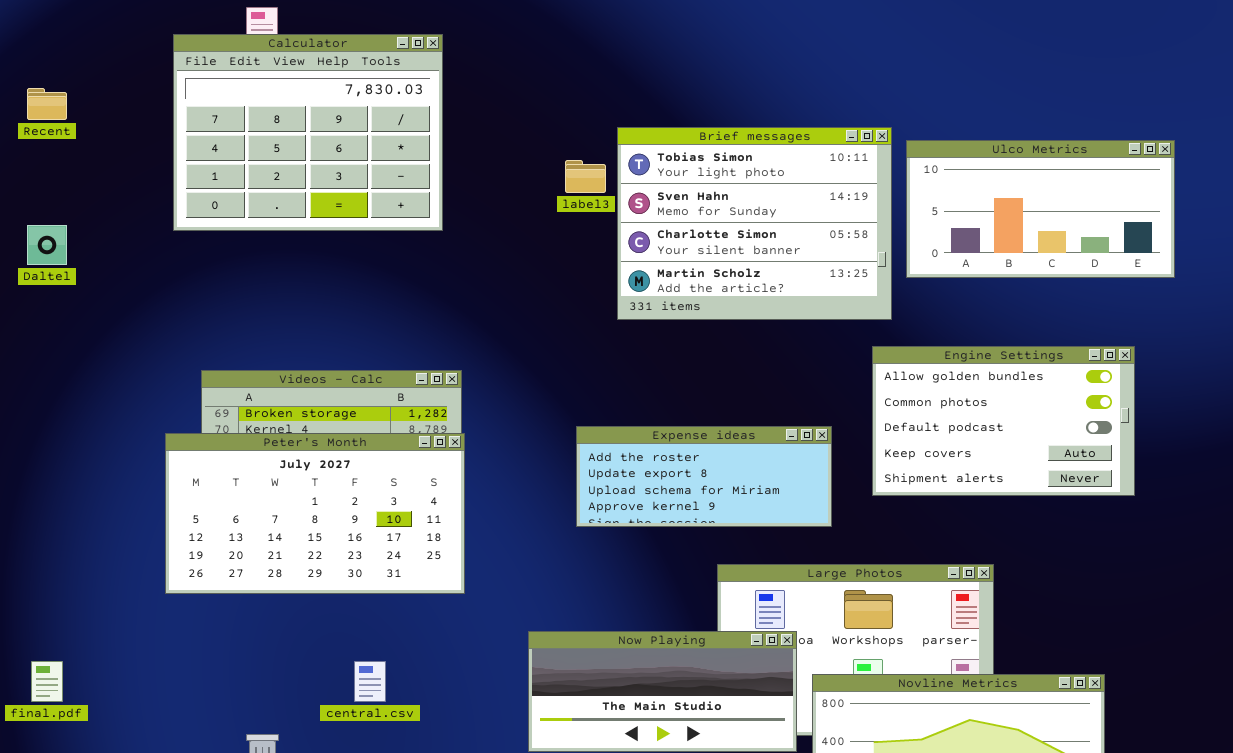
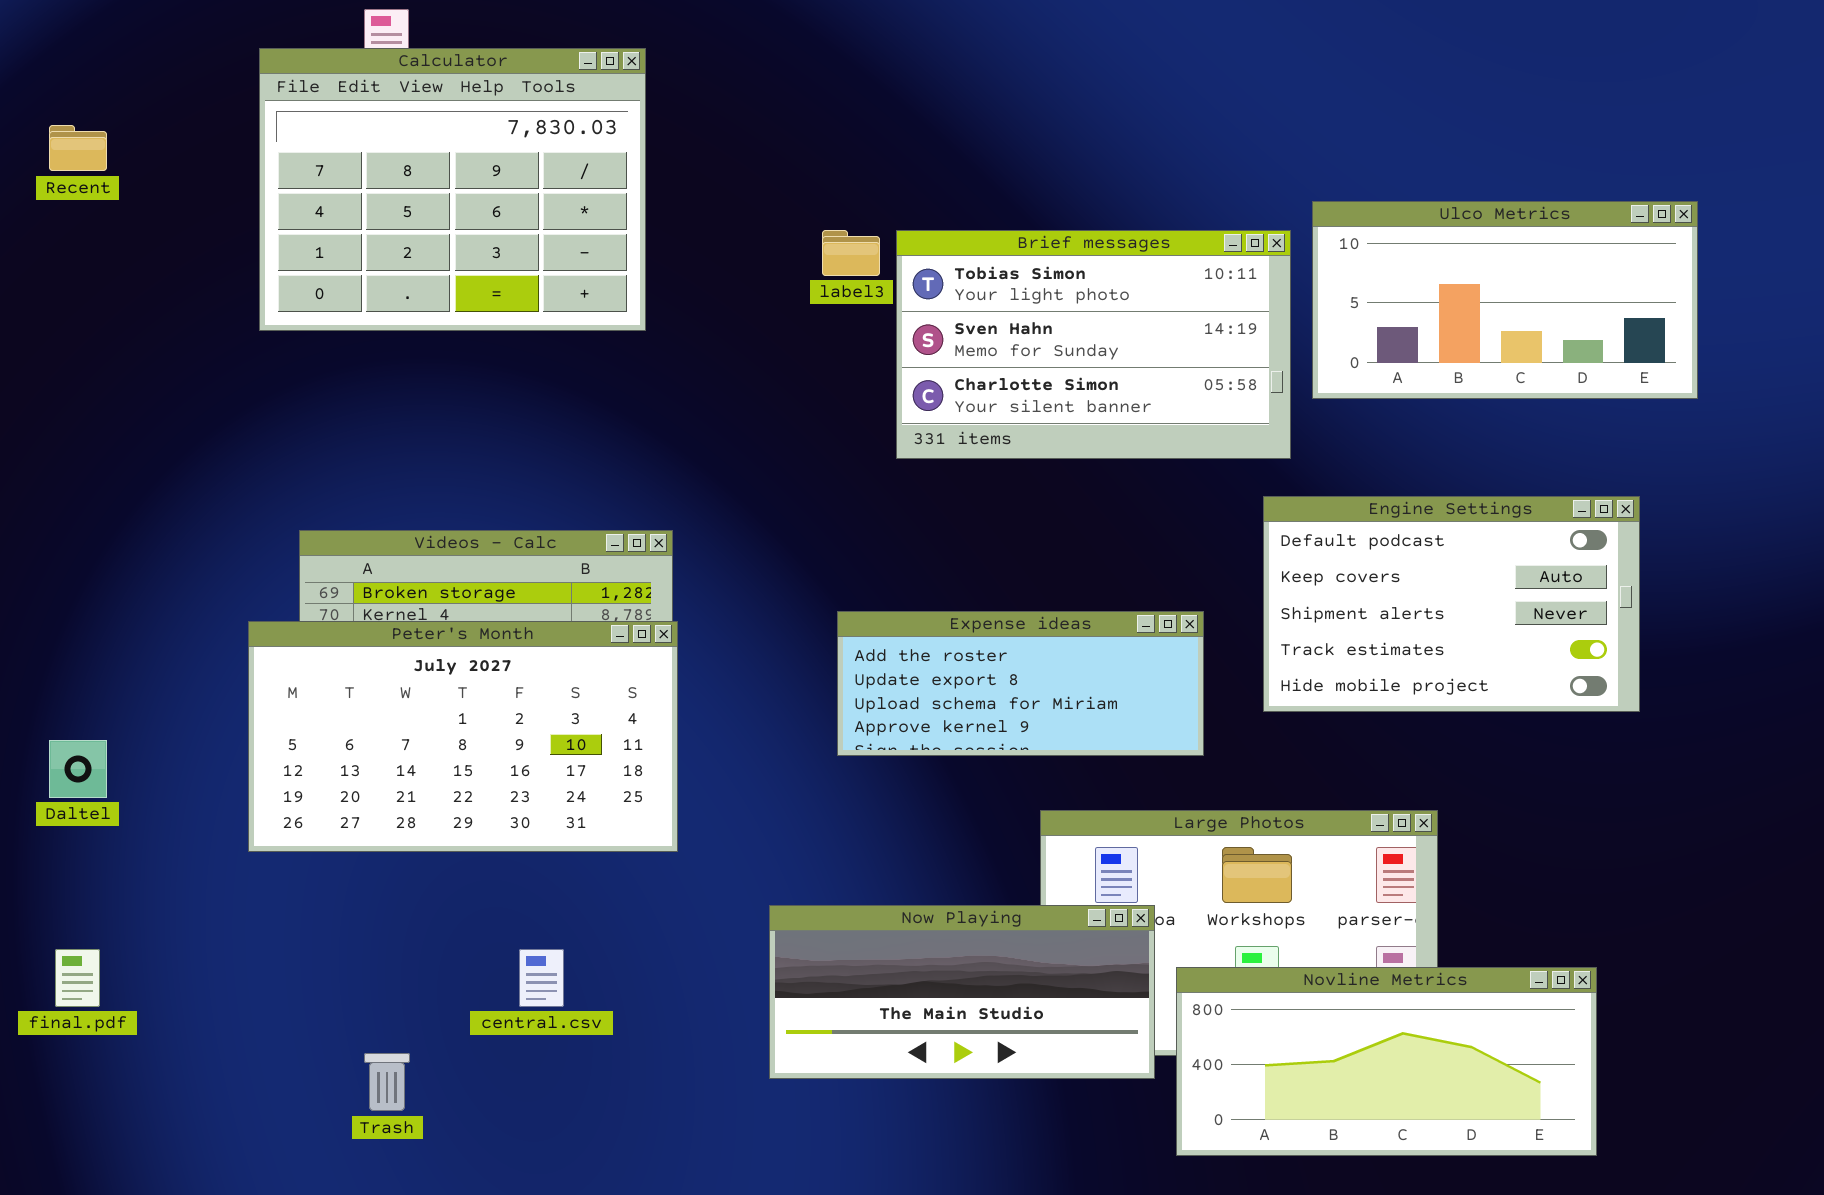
Brief messages: [617,127,892,320] -> [896,230,1291,459], resized
Daltel: [27,225,67,265] -> [49,740,107,798], moved
Engine Settings: [872,346,1135,496] -> [1263,496,1640,712], scrolled down 2 rows

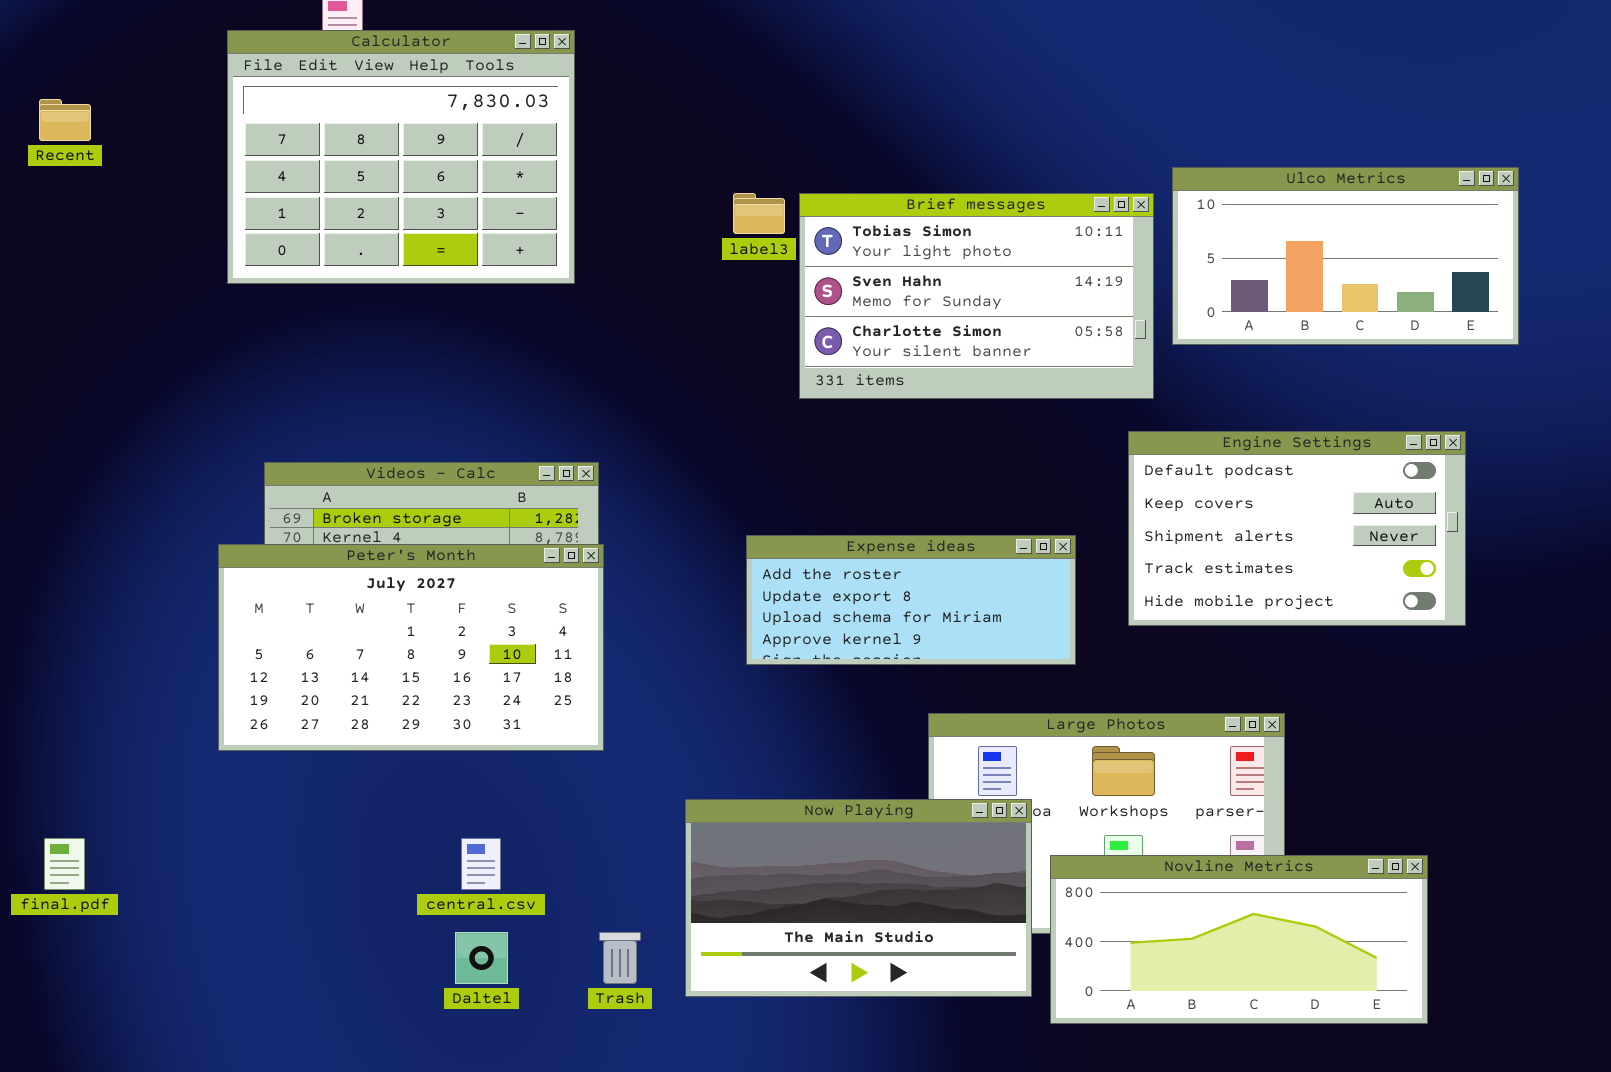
Daltel: [49,740,107,798] -> [455,932,508,984], moved
Now Playing: [769,905,1155,1079] -> [685,799,1032,997], resized
Trash: [364,1053,410,1111] -> [599,932,641,984], moved

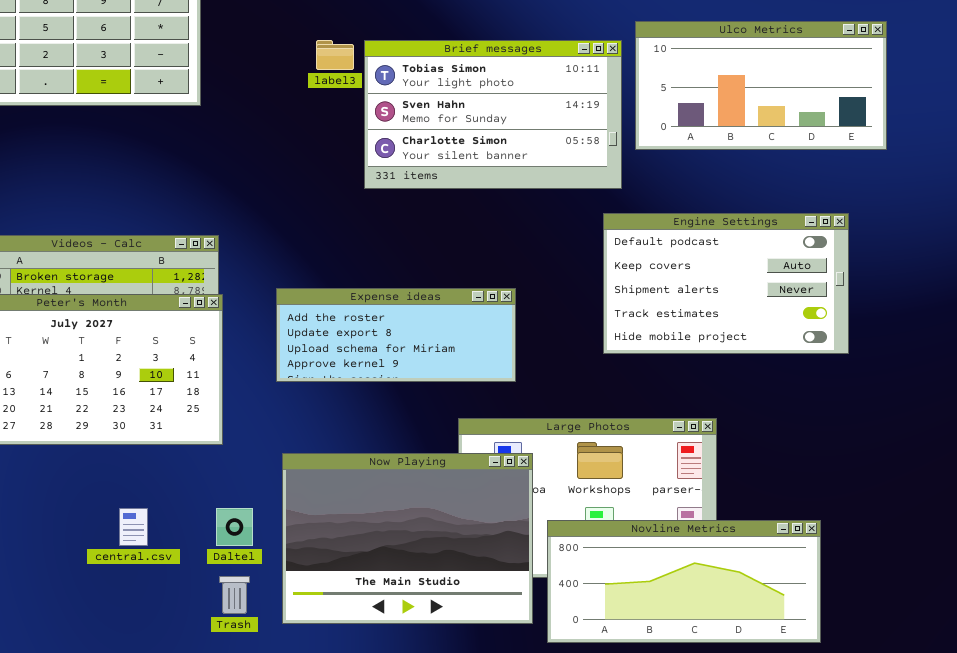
Expense ideas: [746,535,1076,665] -> [276,288,516,382], moved
Now Playing: [685,799,1032,997] -> [282,453,533,624], resized
Daltel: [455,932,508,984] -> [216,508,253,546], moved

